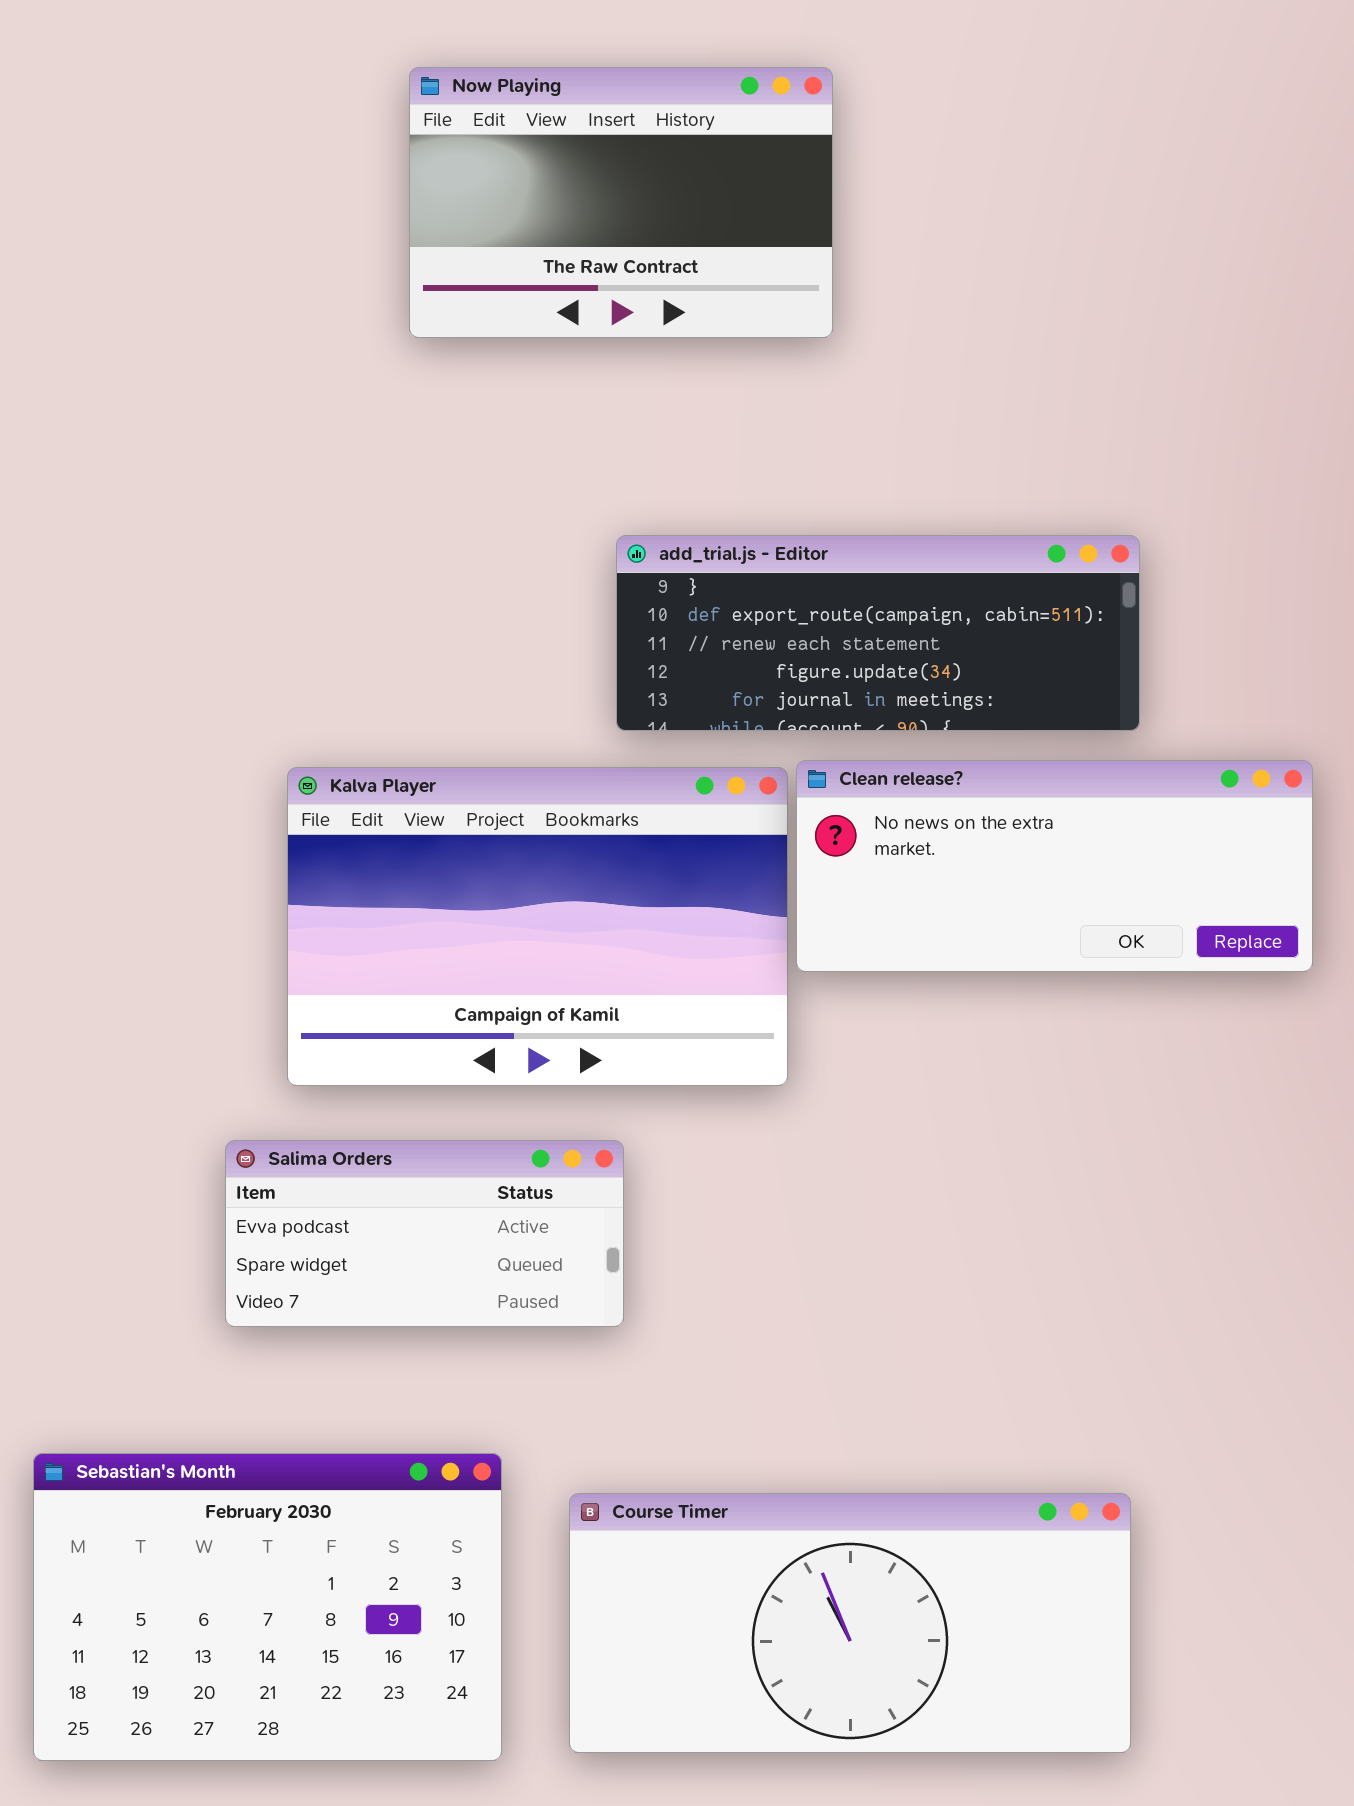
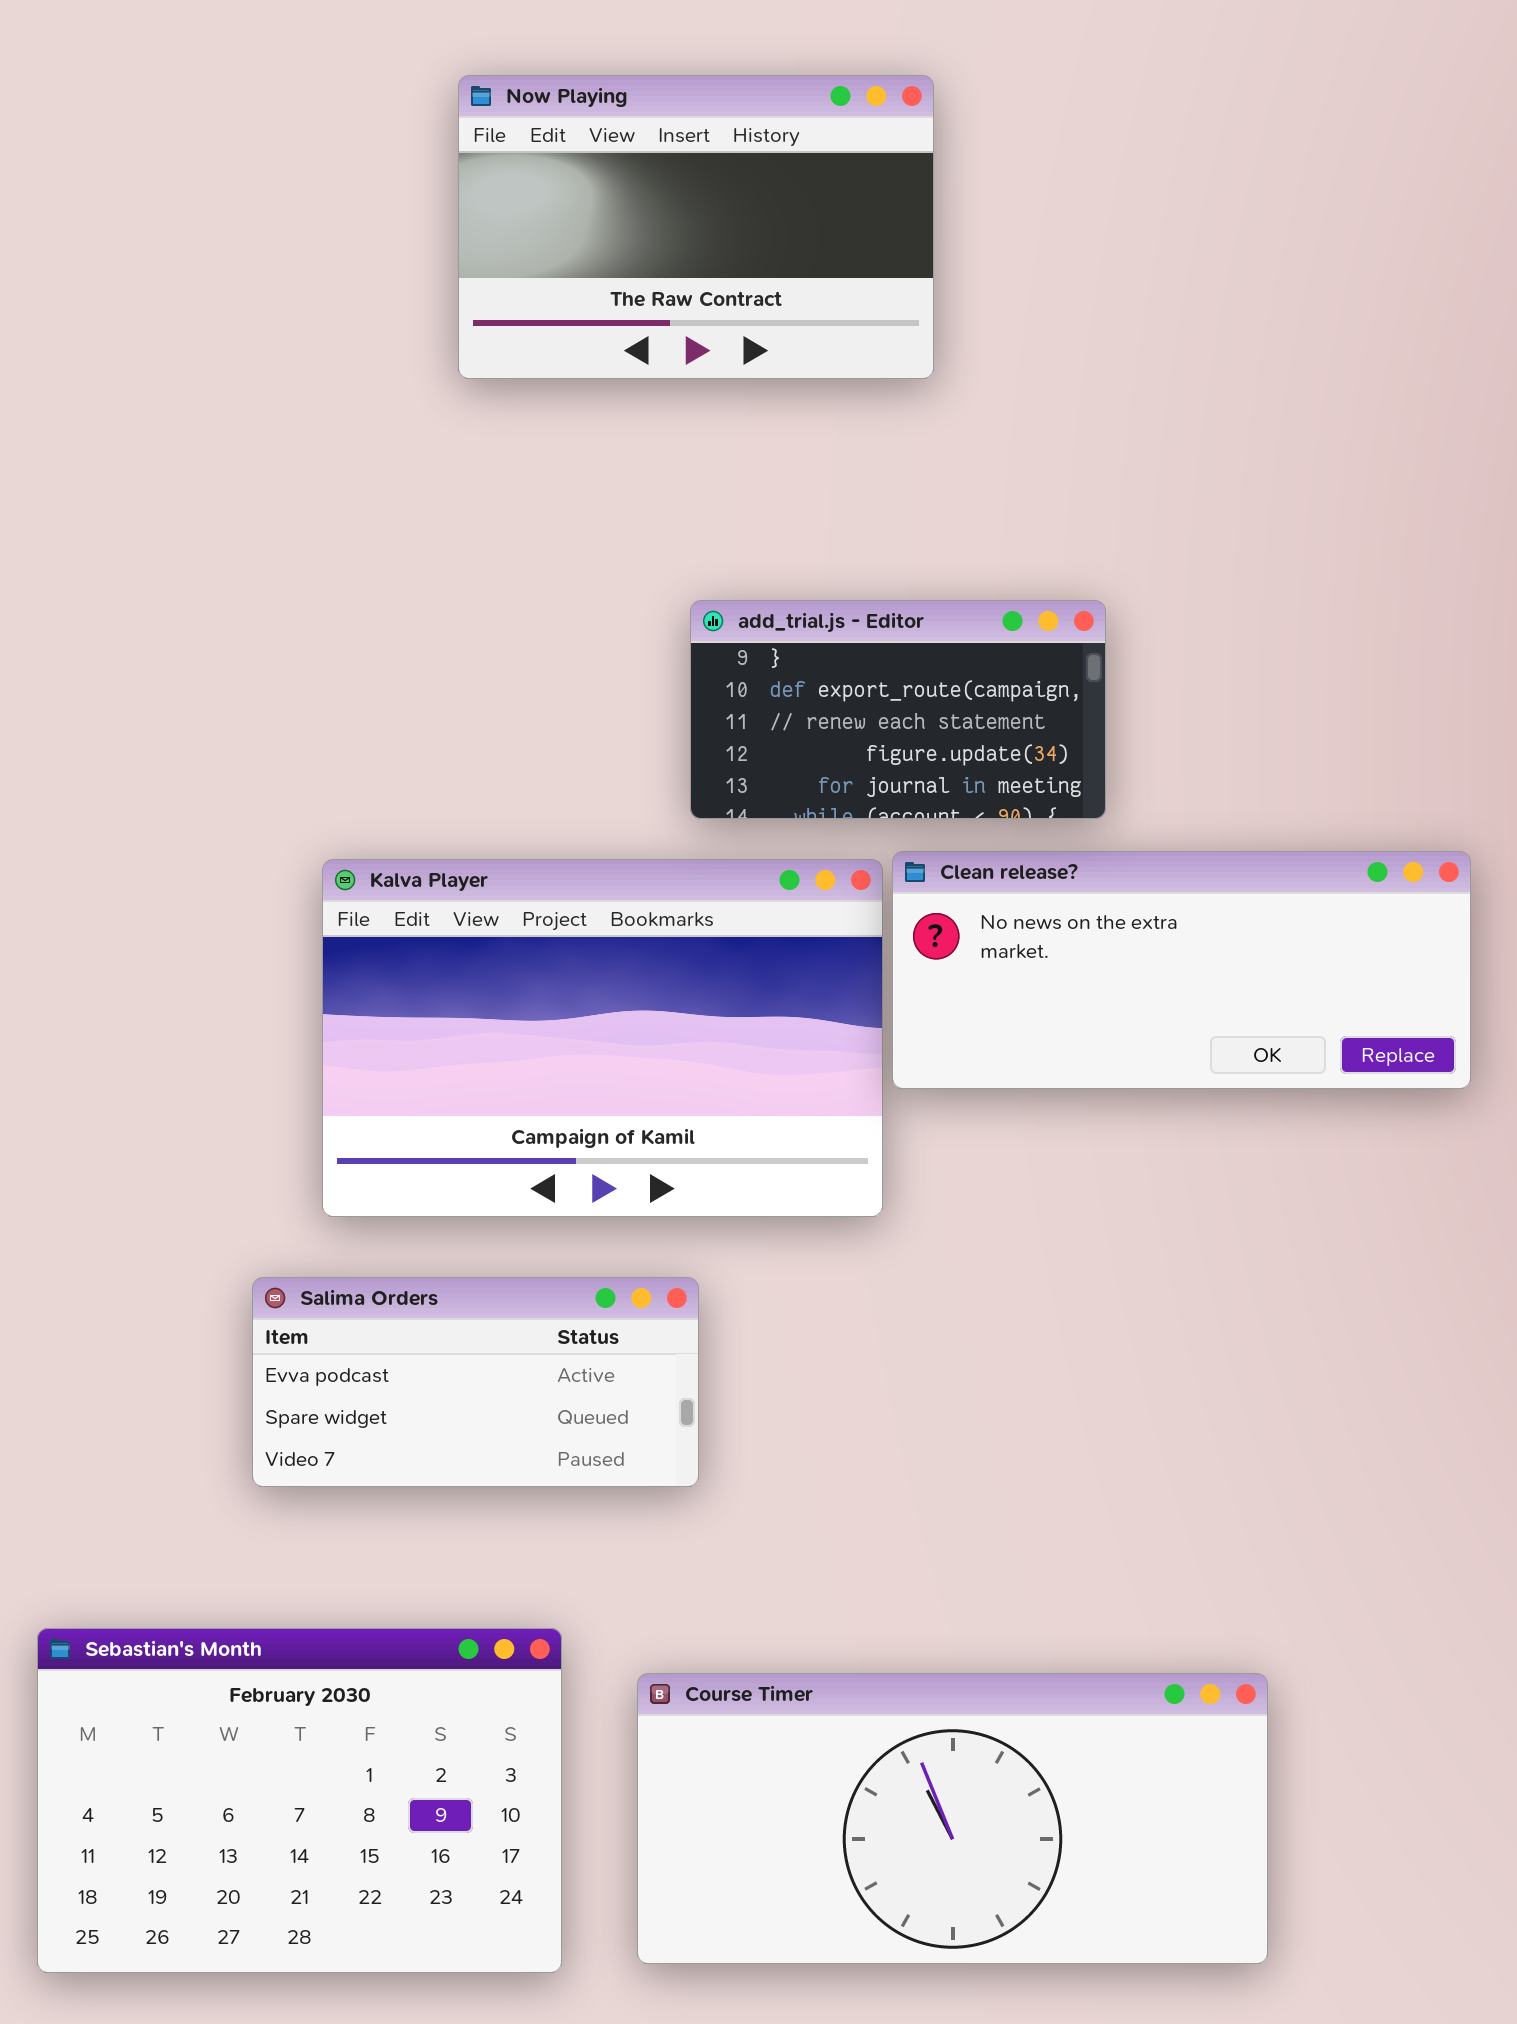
add_trial.js - Editor: [616,535,1140,731] -> [690,600,1106,819], resized

